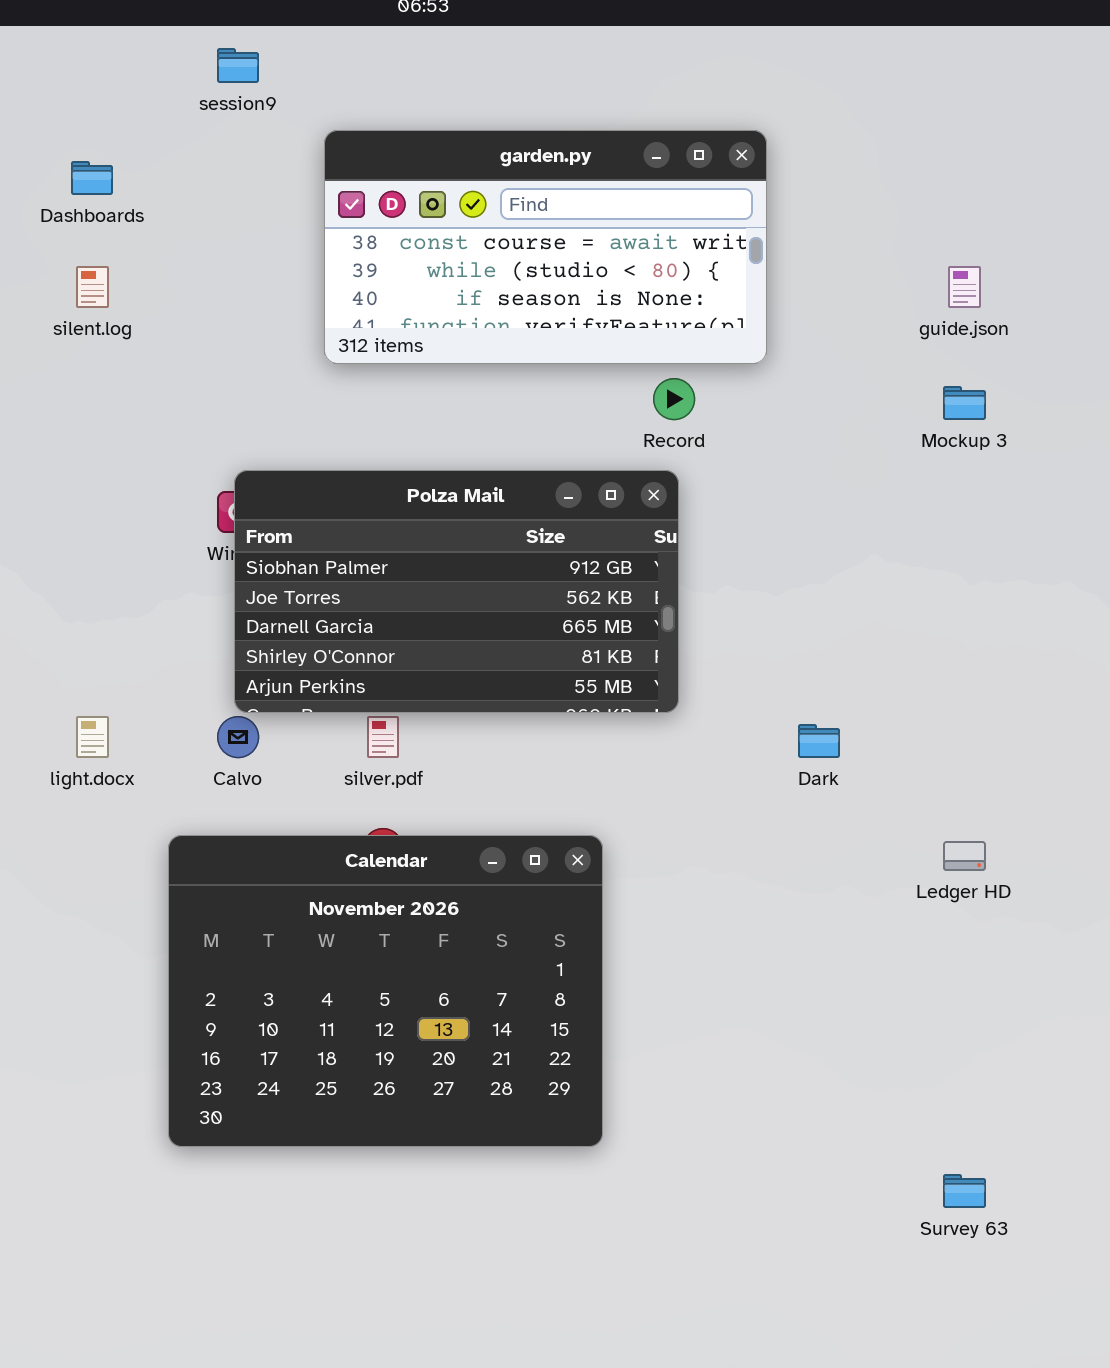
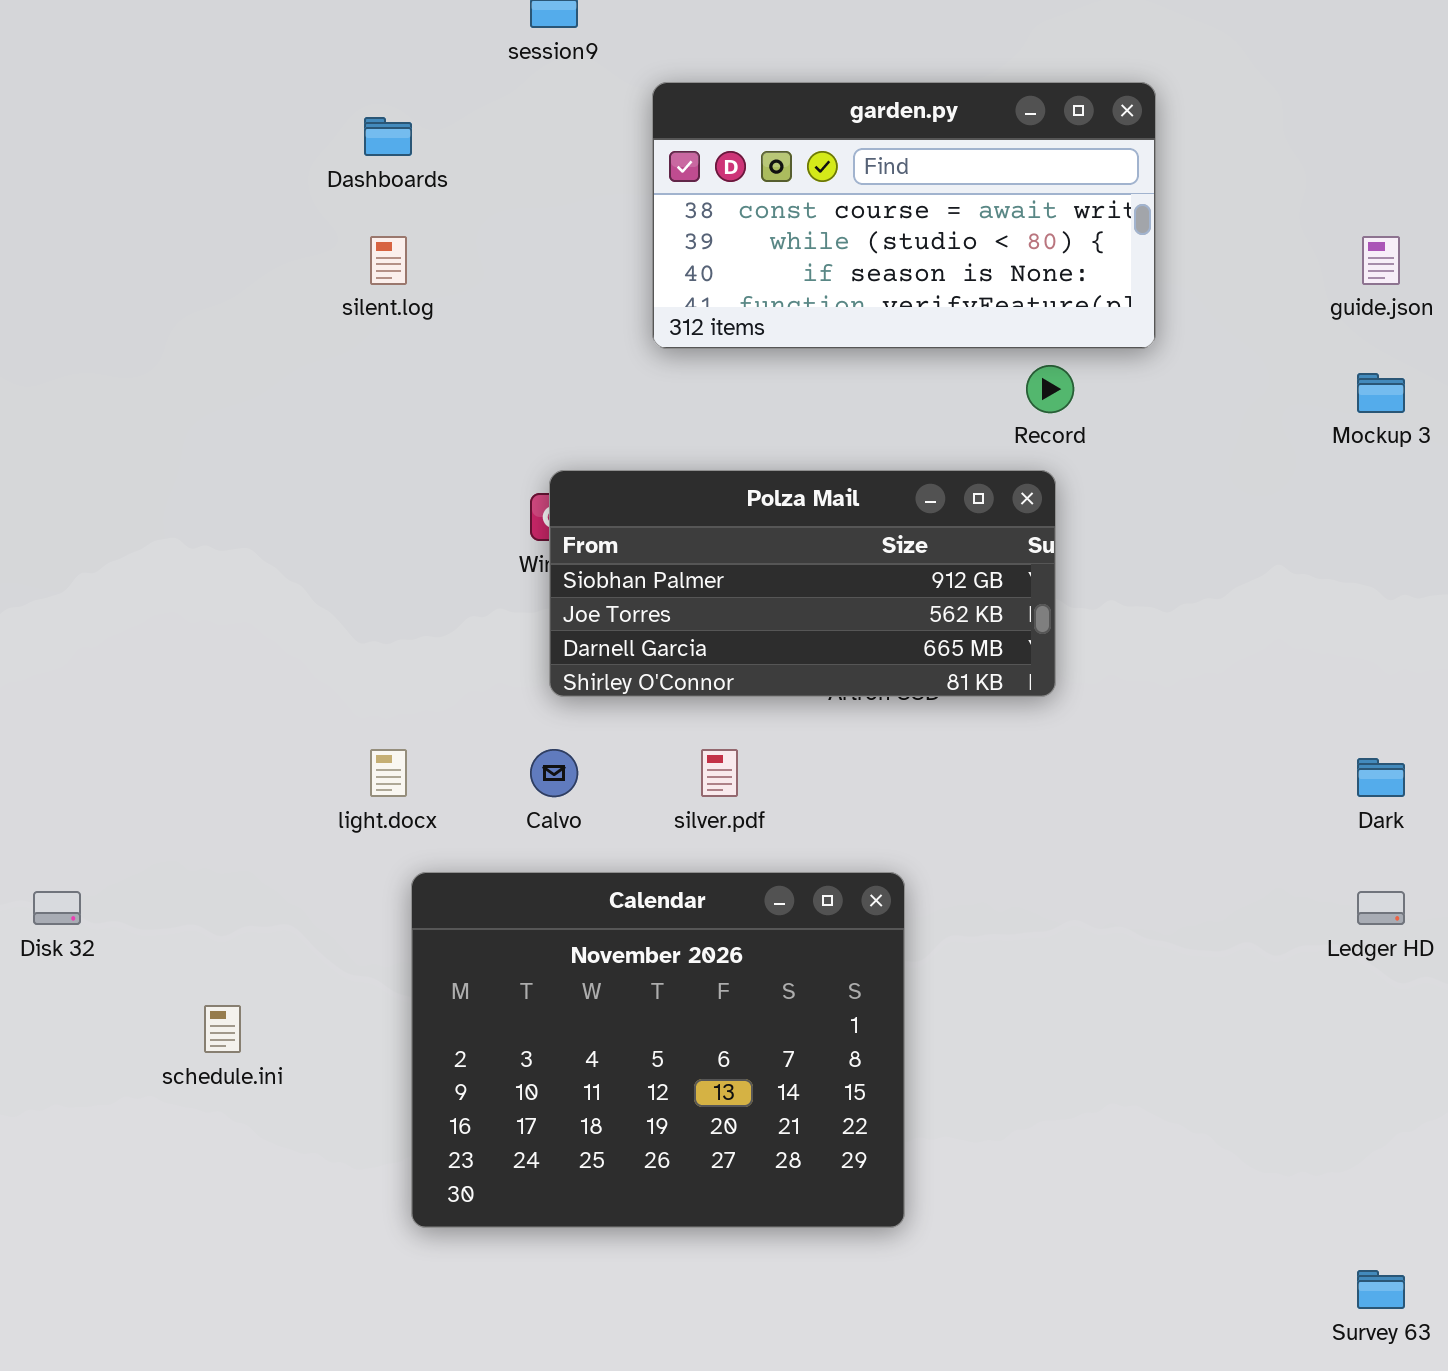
Polza Mail: [234,470,679,713] -> [549,470,1056,697], resized
Dark: [798,724,840,758] -> [1357,758,1405,797], moved
Calendar: [168,835,603,1147] -> [411,872,905,1228], moved

